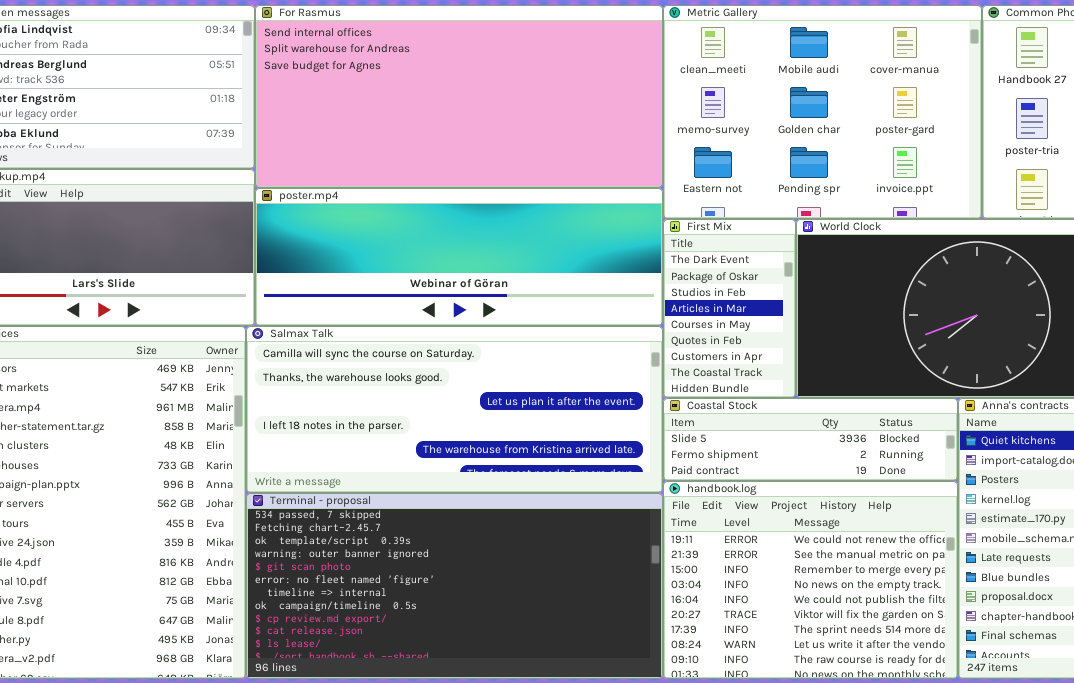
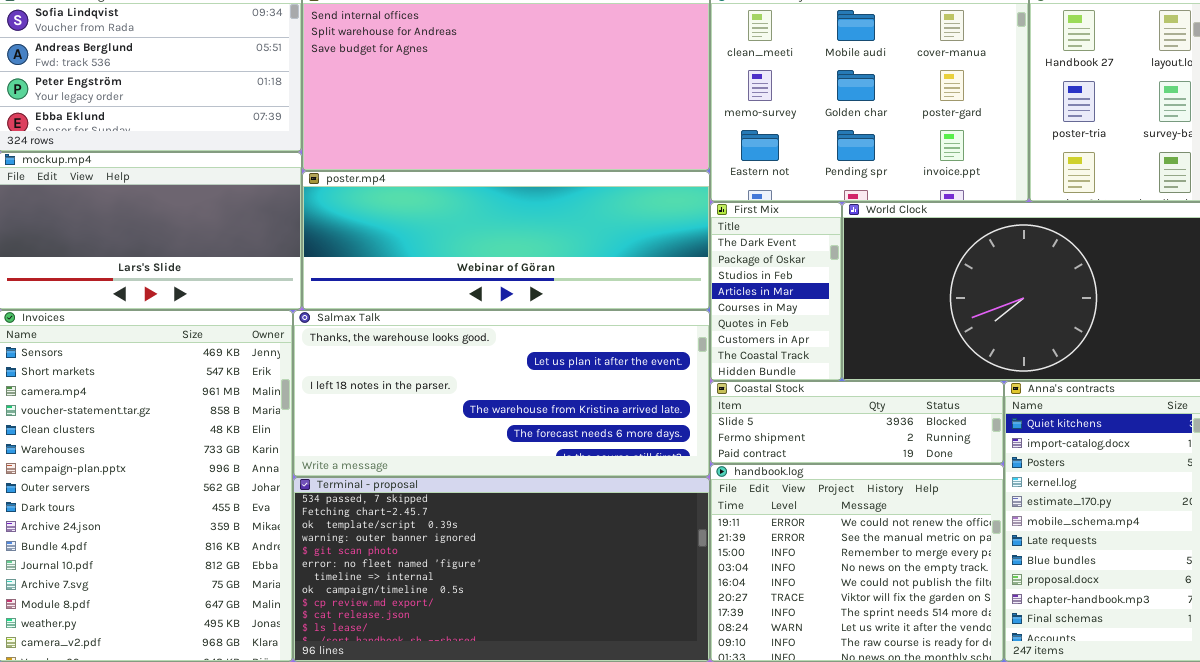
Salmax Talk: [246,326,663,493] -> [293,310,710,477], scrolled down 1 row

